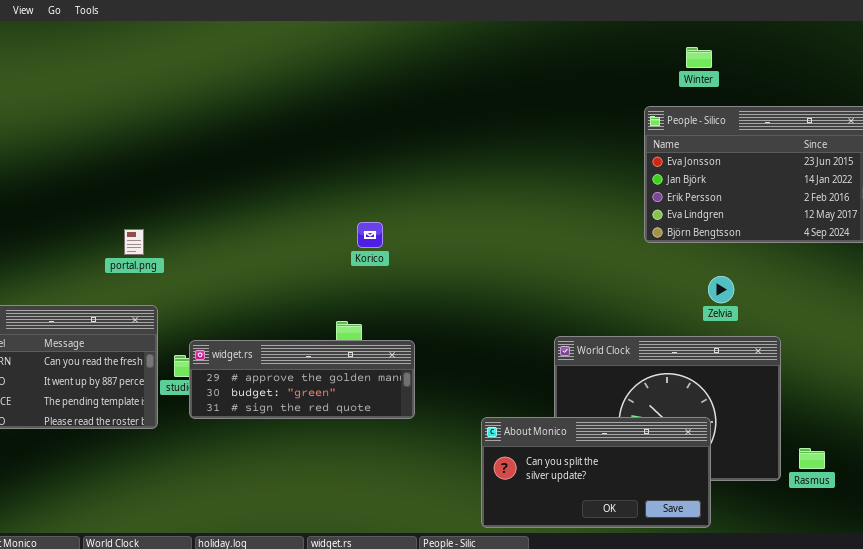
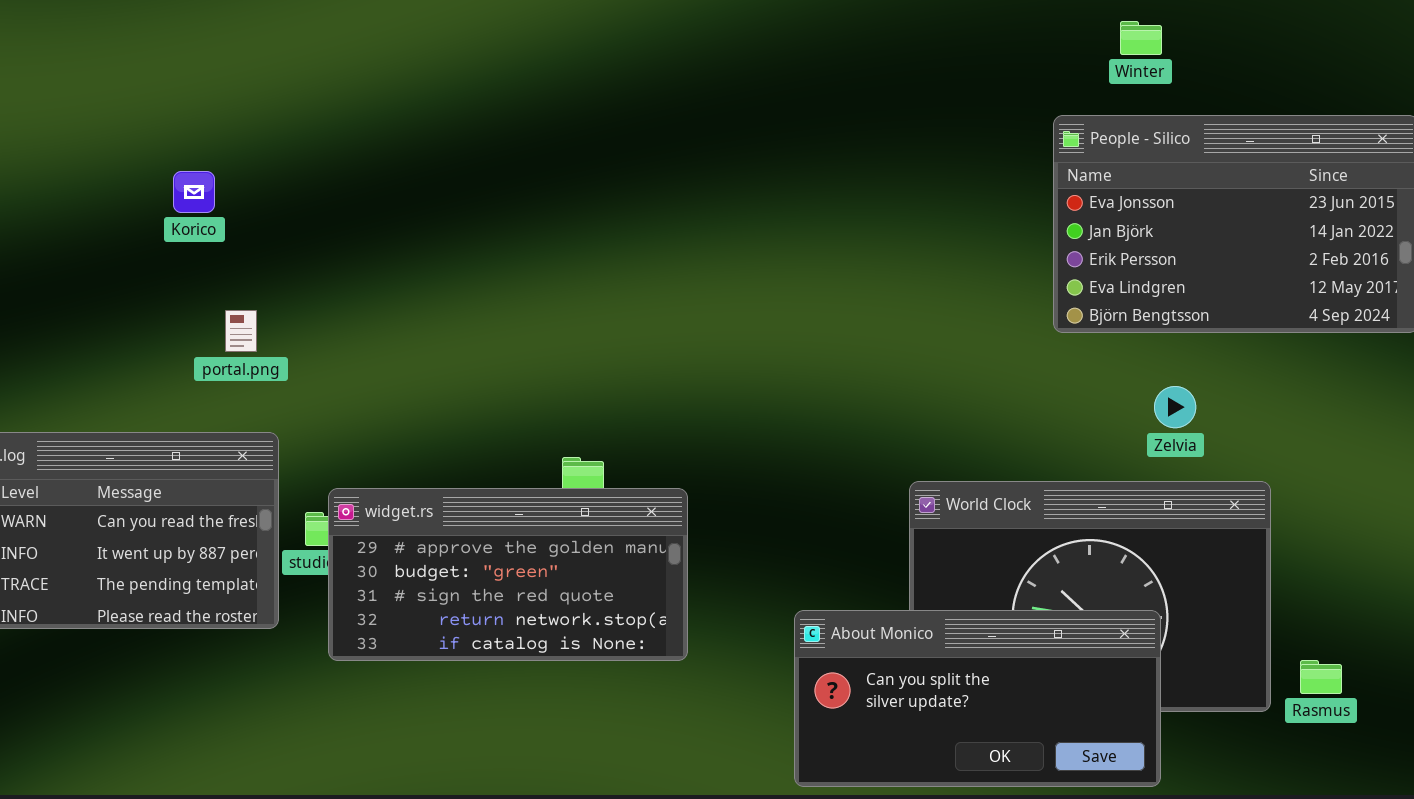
Korico: [357,222,383,248] -> [173,171,215,213], moved
widget.rs: [189,340,415,419] -> [328,488,688,661], resized

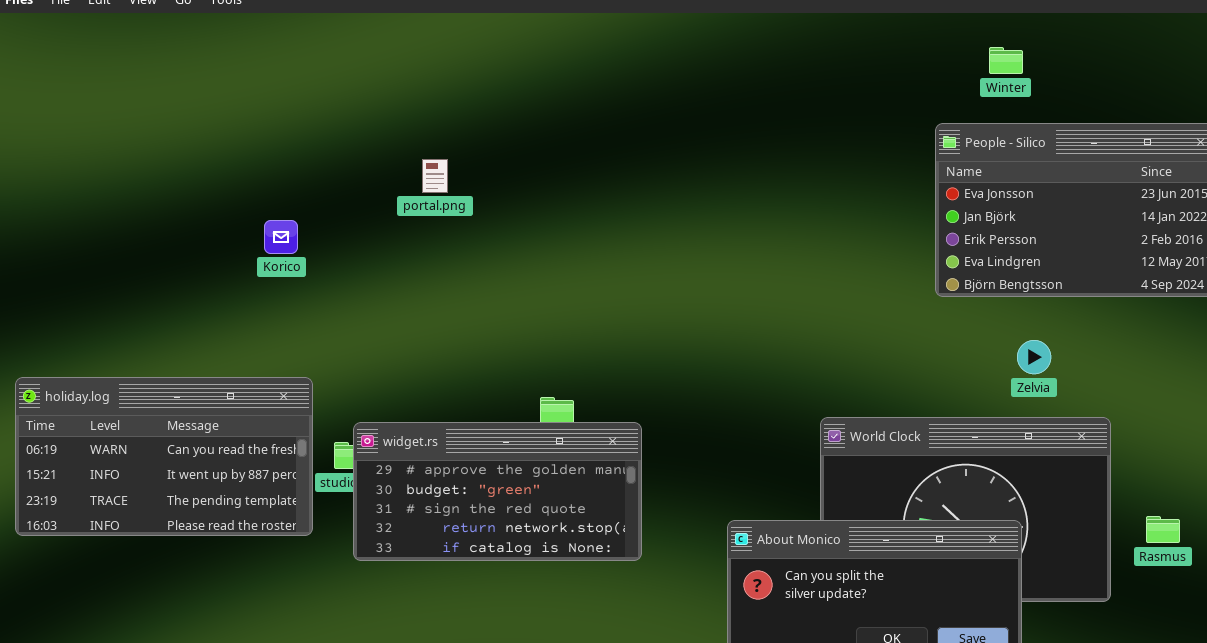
Korico: [173,171,215,213] -> [264,220,298,254], moved
portal.png: [225,310,257,352] -> [422,159,448,193], moved
Rasmus: [1300,660,1342,694] -> [1146,516,1180,543], moved

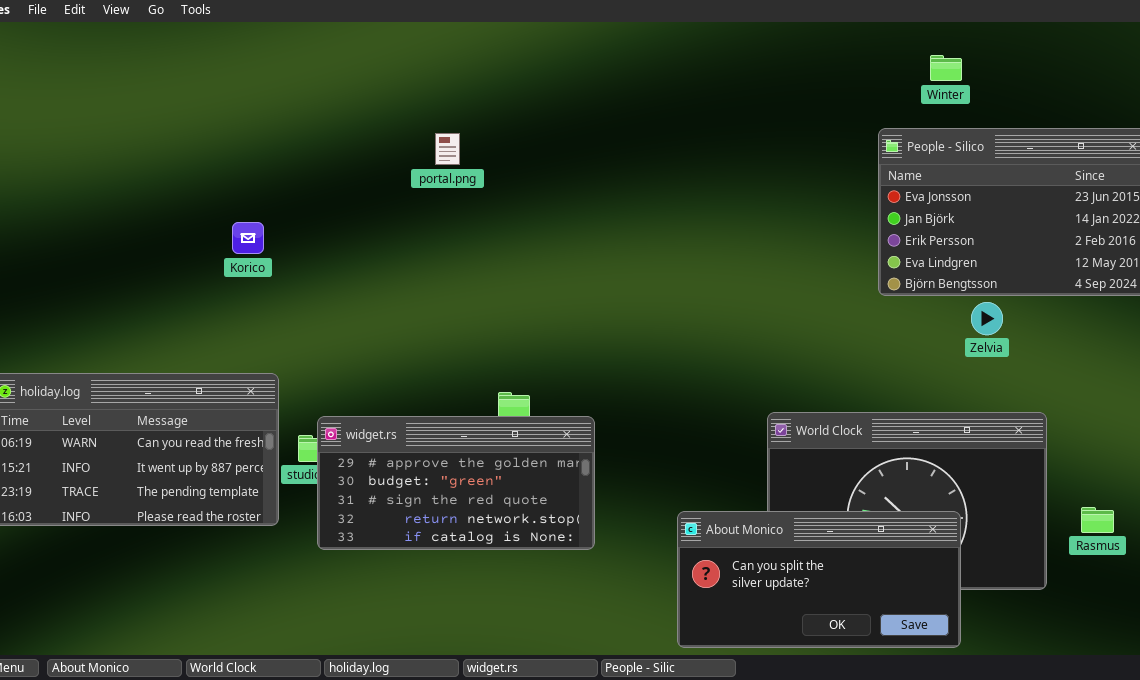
portal.png: [422,159,448,193] -> [435,133,460,165], moved
Zelvia: [1017,340,1051,374] -> [971,302,1003,335], moved

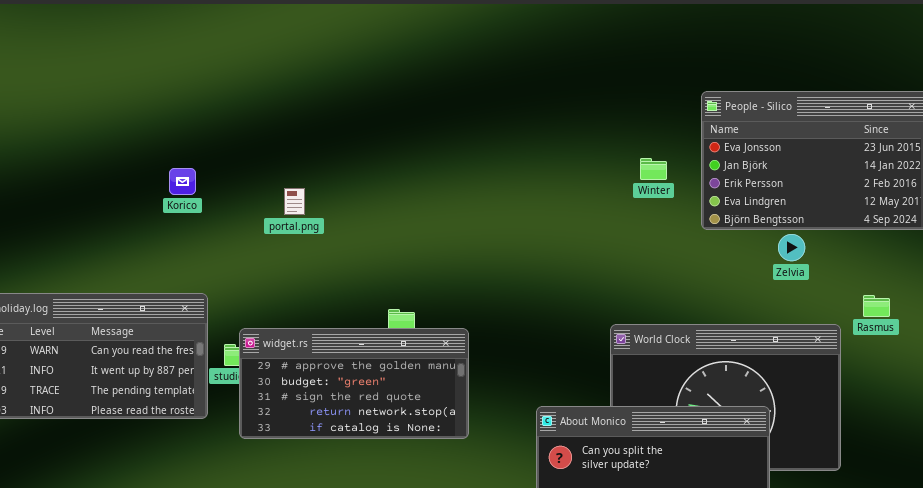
Winter: [930,55,962,81] -> [640,158,667,180], moved
portal.png: [435,133,460,165] -> [284,188,305,215], moved
Rasmus: [1081,507,1114,533] -> [863,295,890,317], moved

